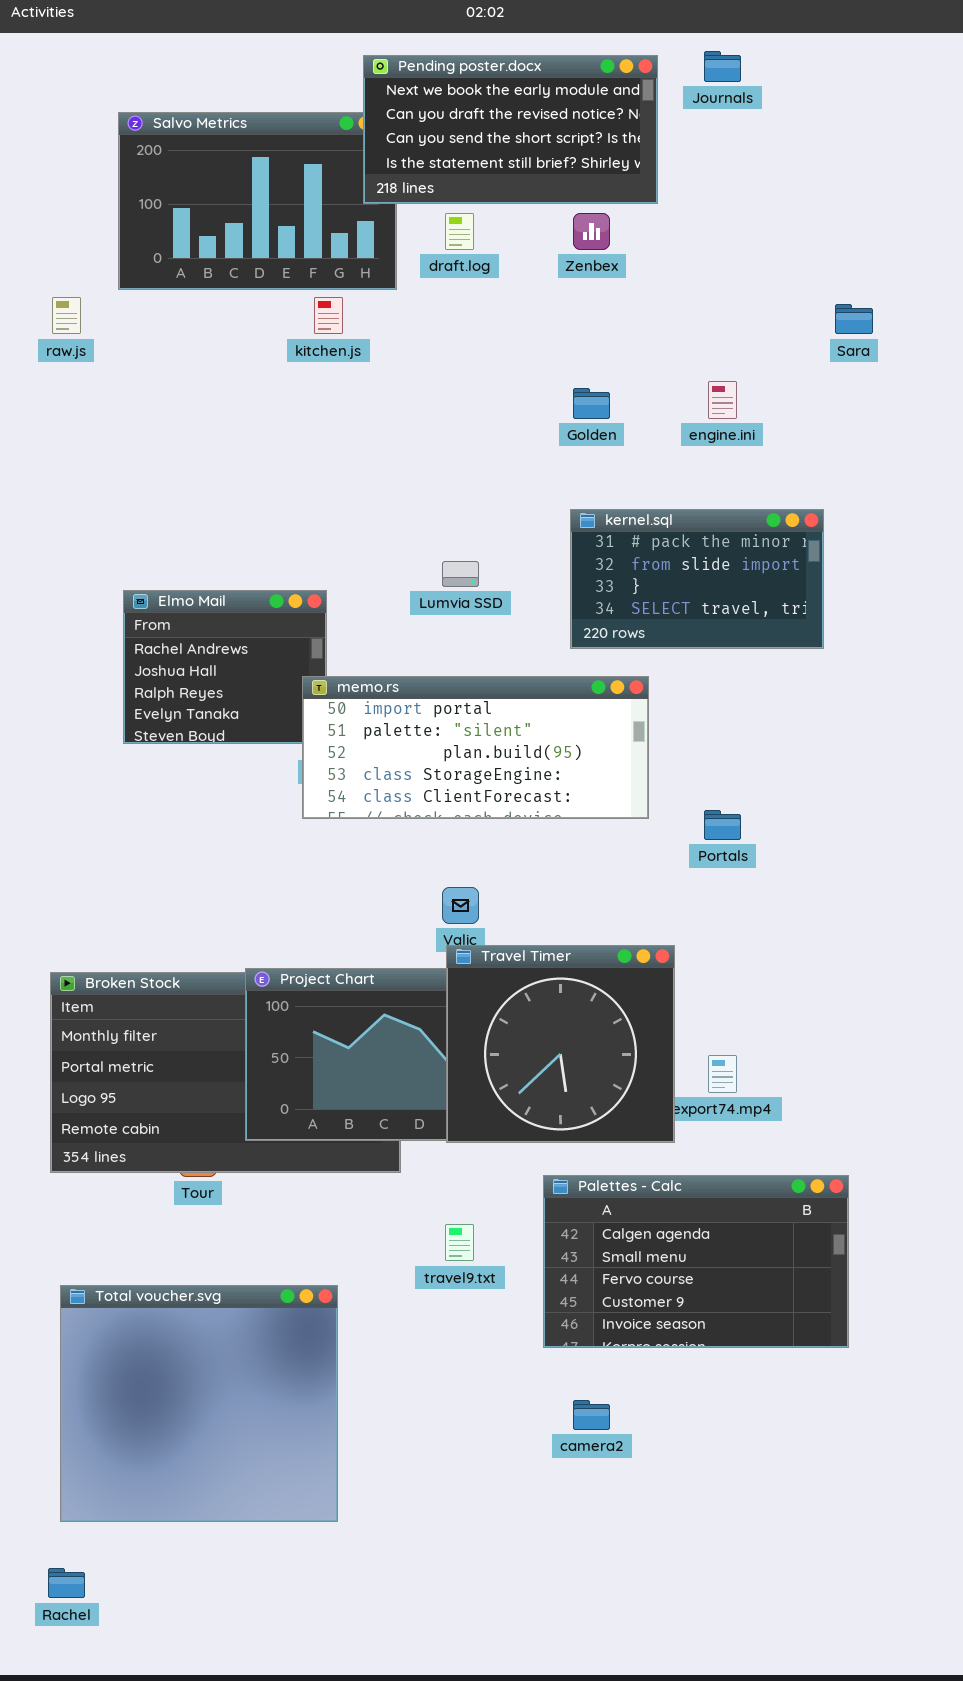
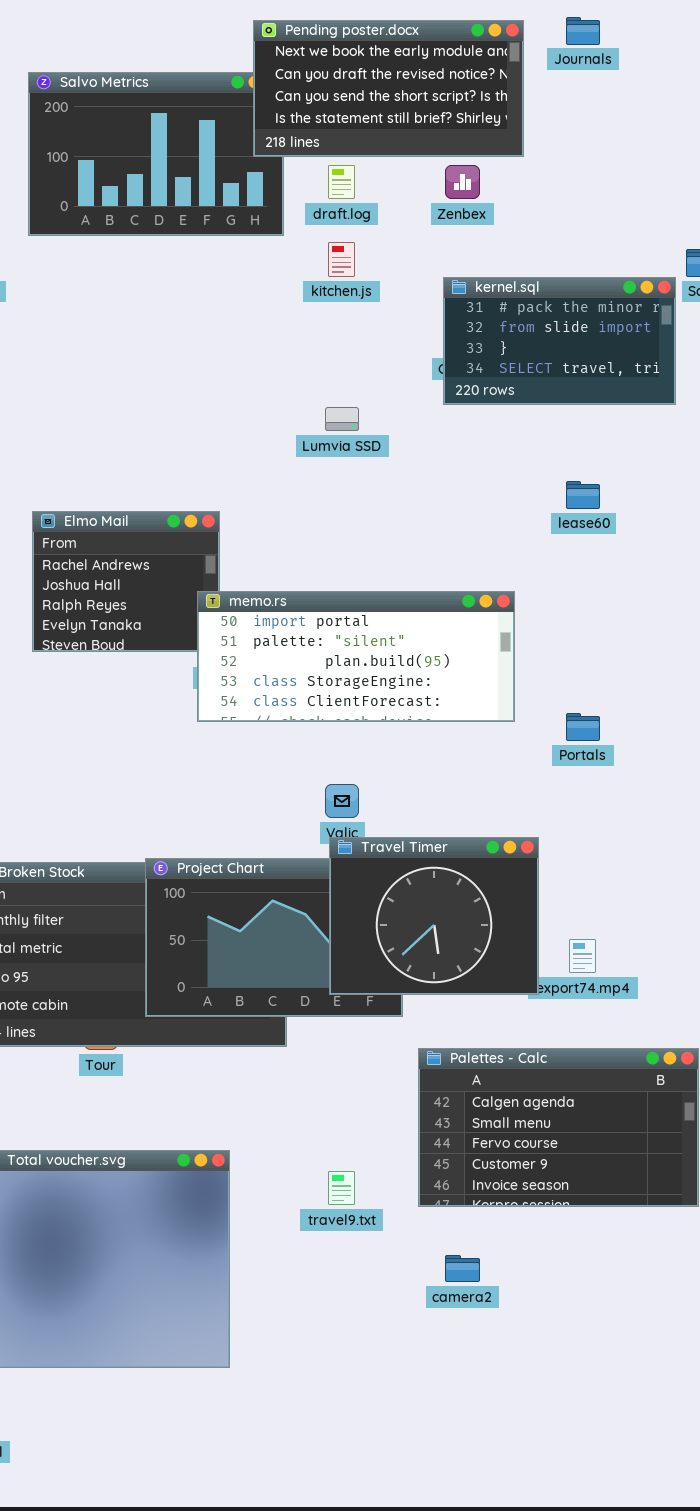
kitchen.js: [314,297,343,334] -> [328,242,355,277], moved
kernel.sql: [570,509,824,649] -> [443,277,676,405], moved
Lumvia SSD: [442,561,479,587] -> [325,407,359,431], moved
Travel Timer: [446,945,675,1143] -> [329,837,539,995], resized
travel9.txt: [445,1224,474,1261] -> [328,1171,355,1205], moved

